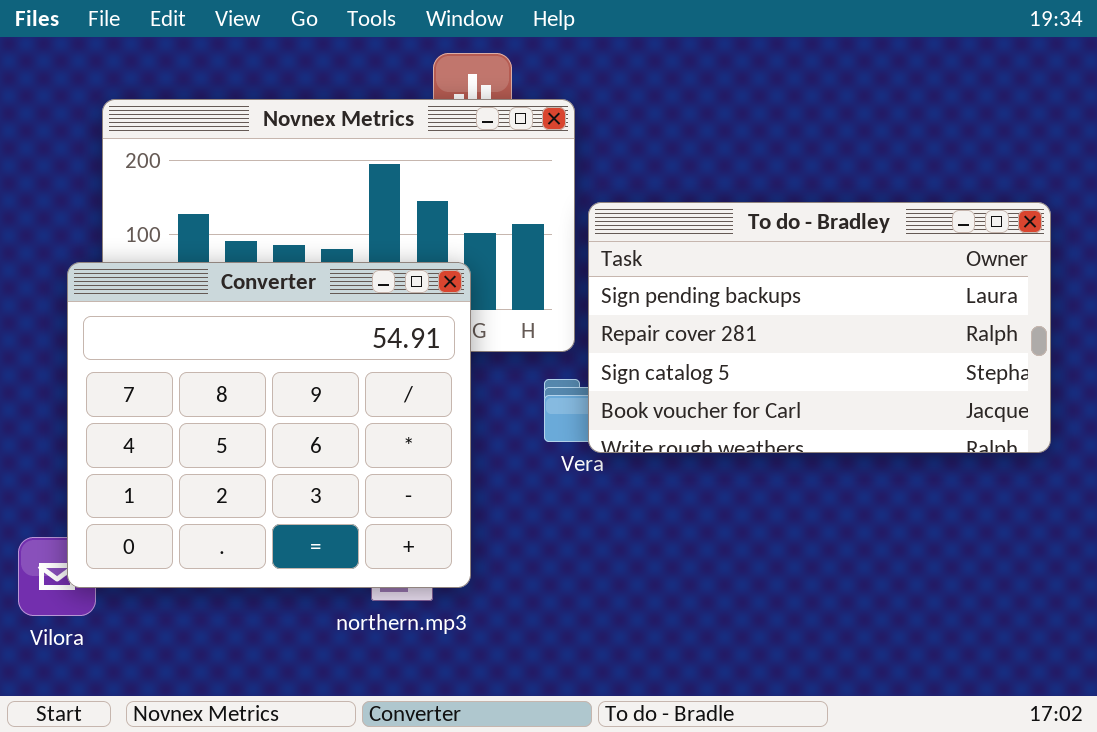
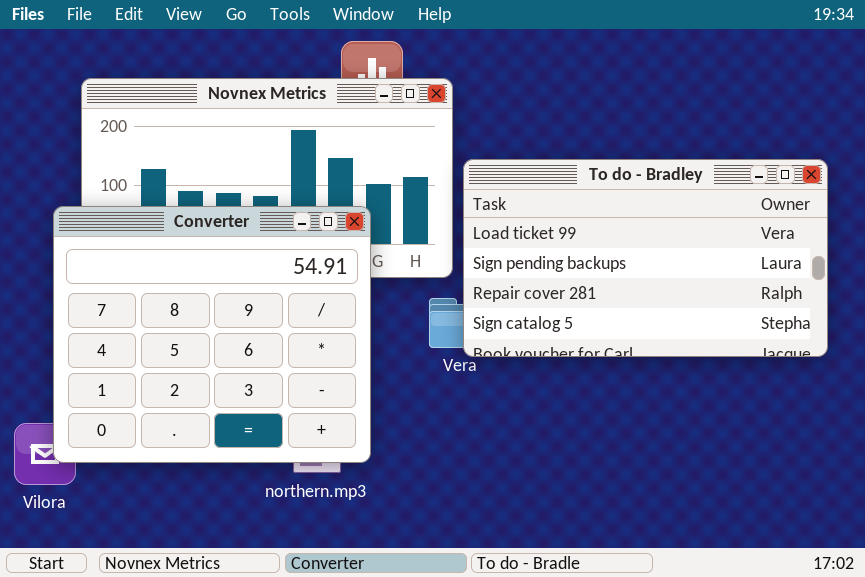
To do - Bradley: [588,202,1051,453] -> [463,159,828,357], scrolled up 1 row

